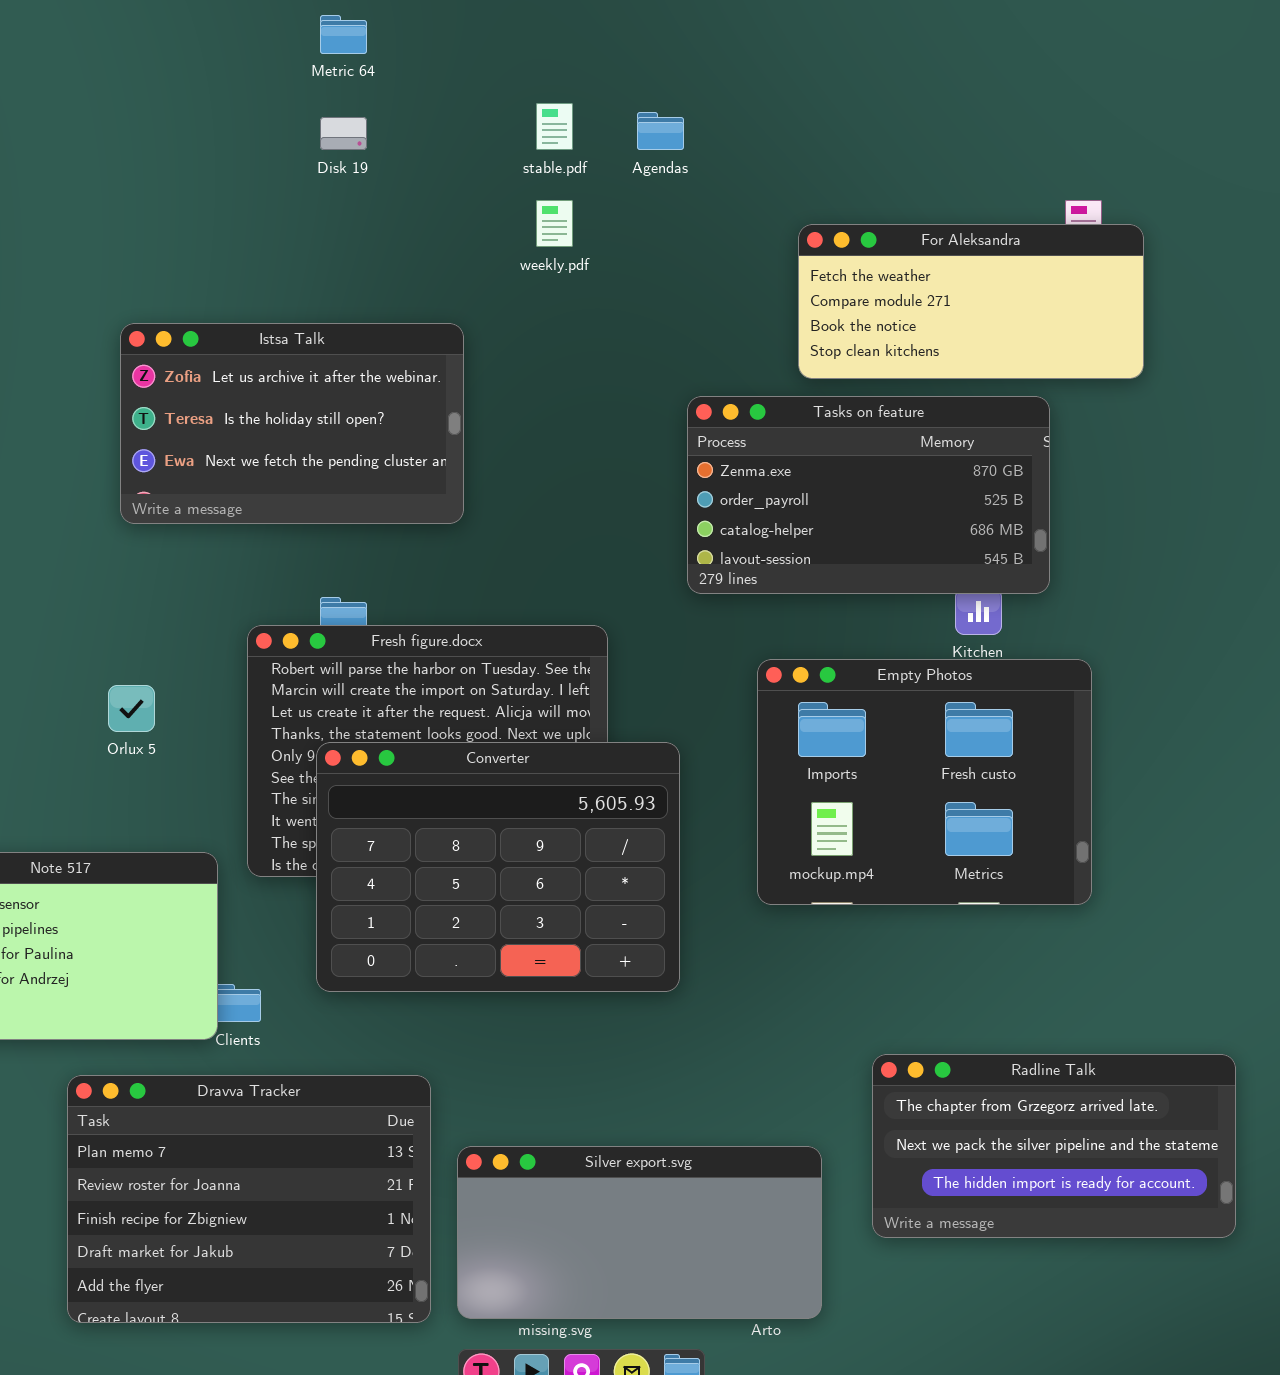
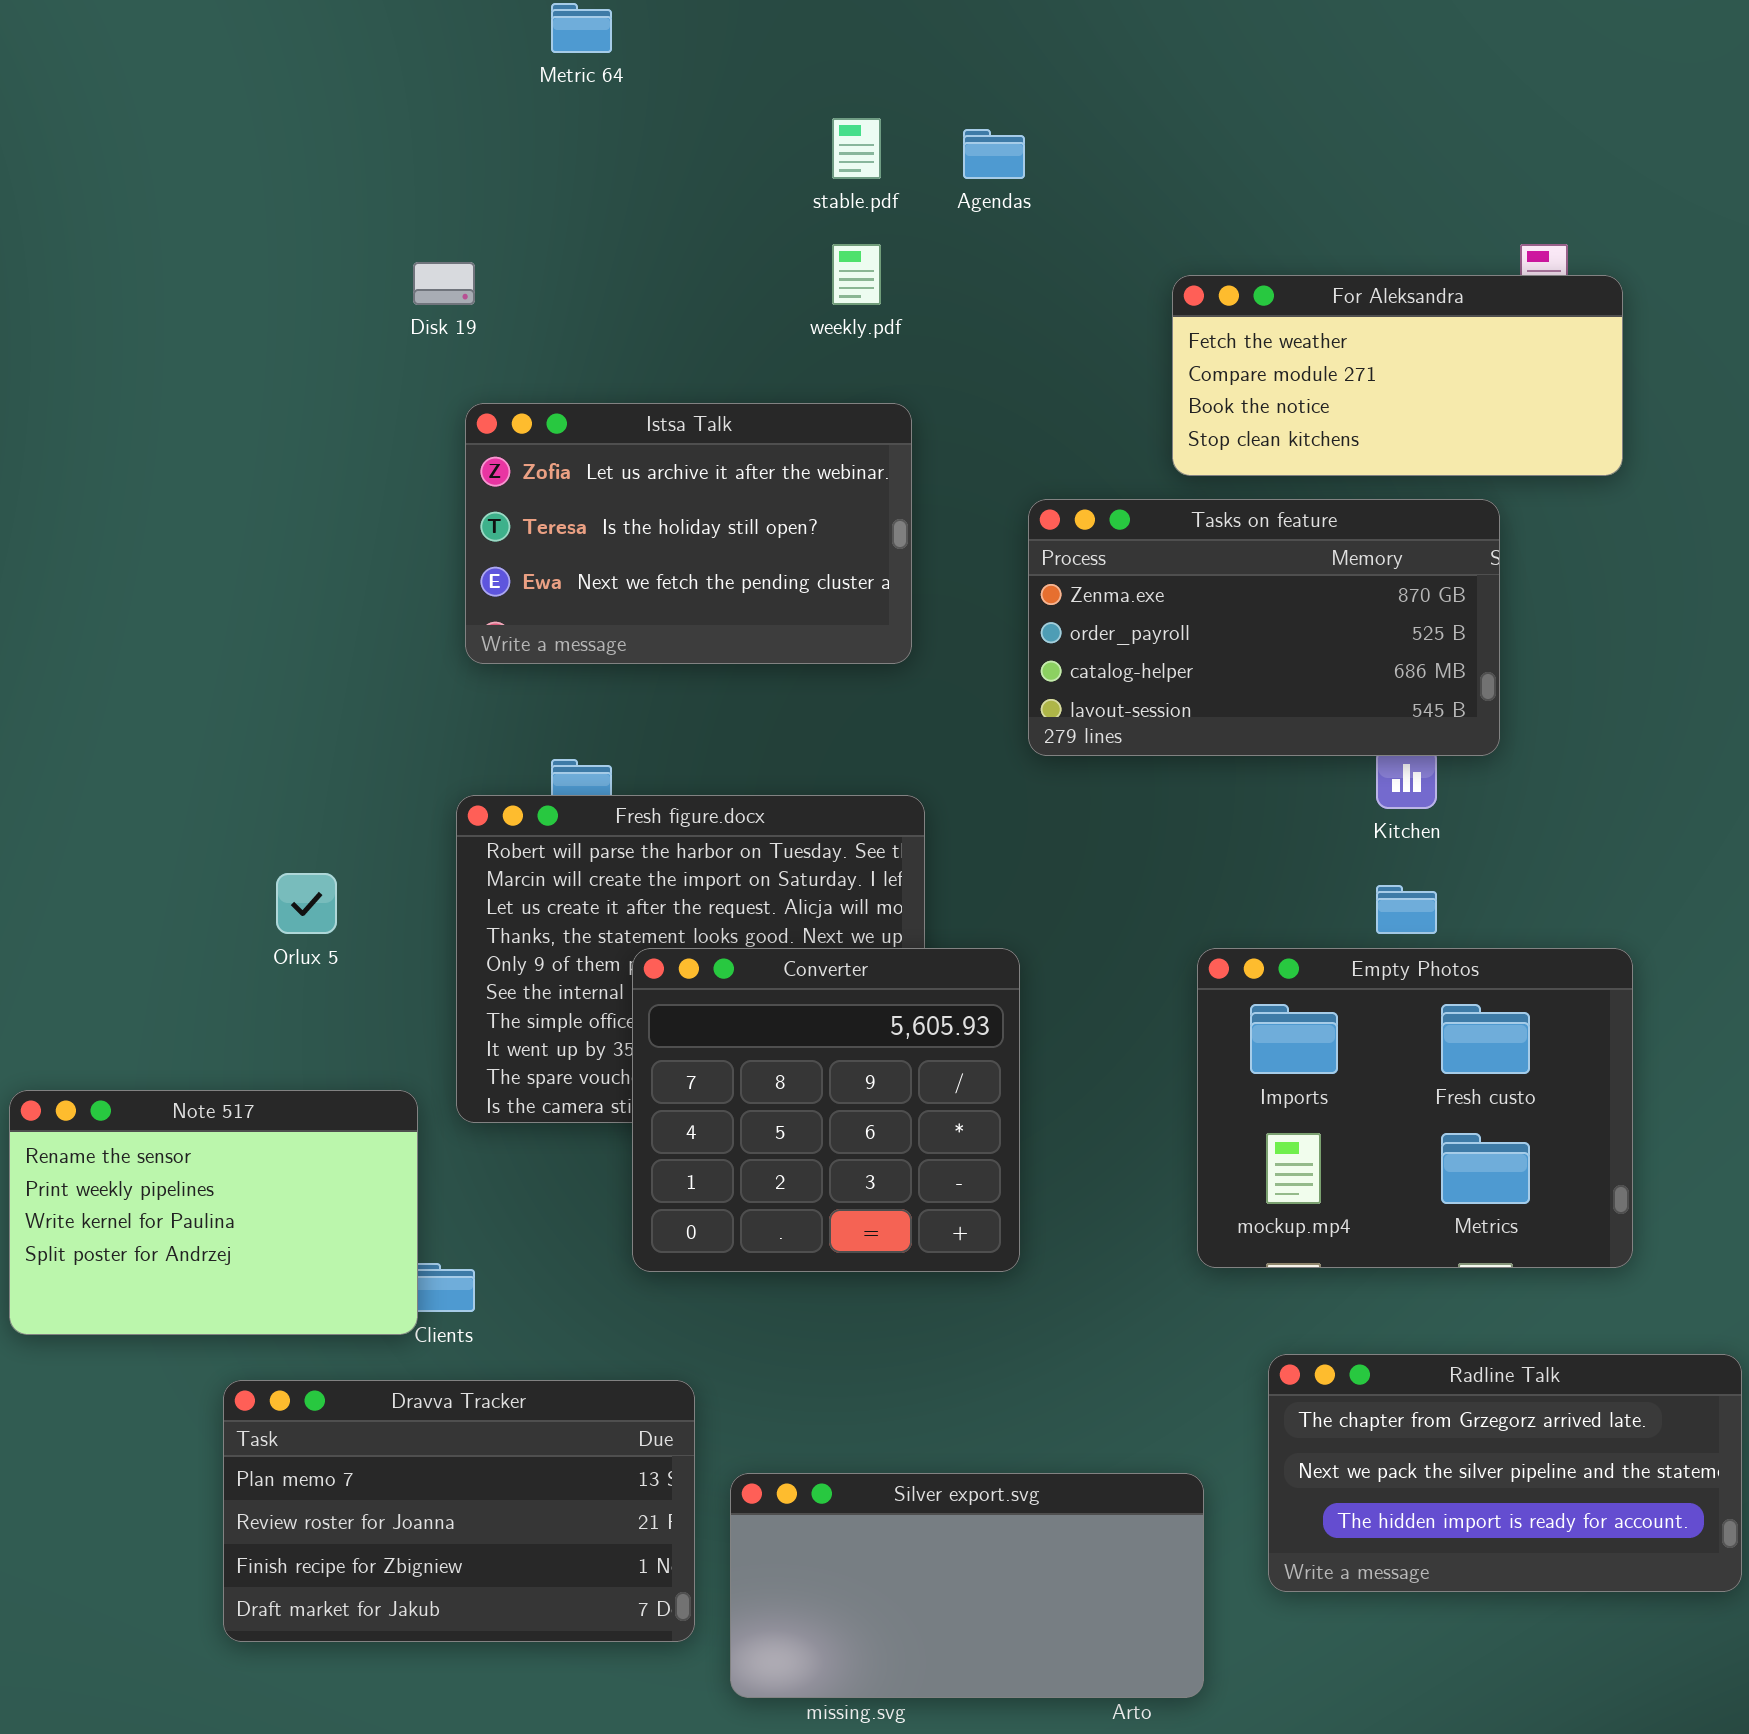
Disk 19: [320,117,367,150] -> [413,262,475,305], moved
Istsa Talk: [120,323,464,524] -> [465,403,912,664], moved
Empty Photos: [757,659,1092,905] -> [1197,948,1633,1268], moved
Converter: [316,742,680,992] -> [632,948,1020,1272], resized
Dravva Tracker: [67,1075,431,1323] -> [223,1380,695,1642], resized

